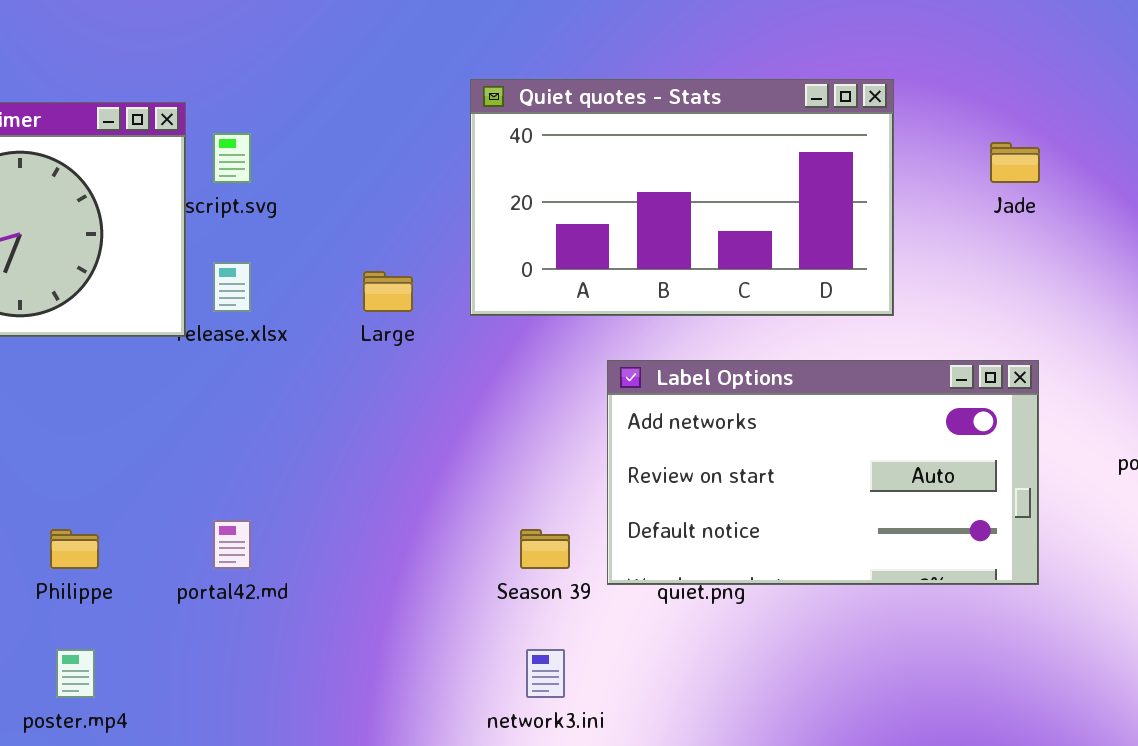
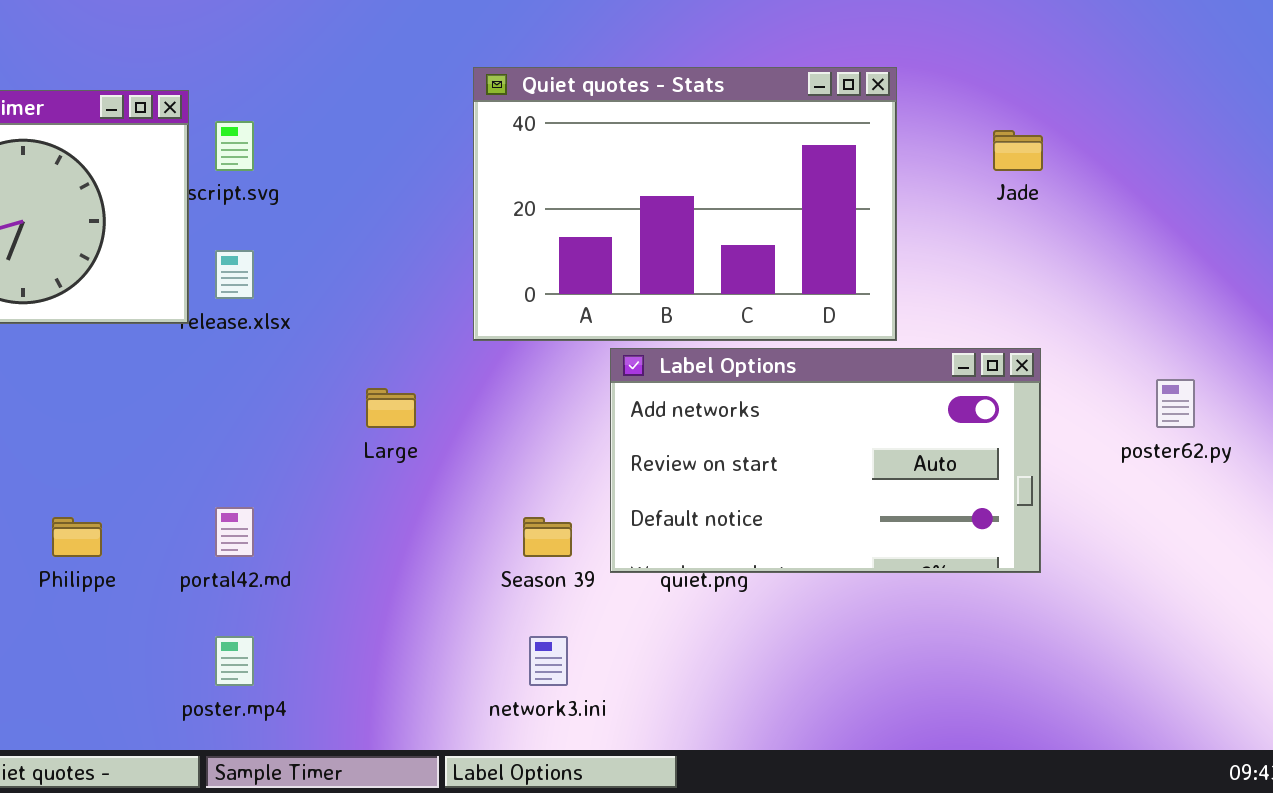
Quiet quotes - Stats: [470,79,894,316] -> [473,67,897,341], resized
Large: [363,271,413,312] -> [366,388,416,428], moved
poster.mp4: [56,649,95,698] -> [215,636,254,686], moved

